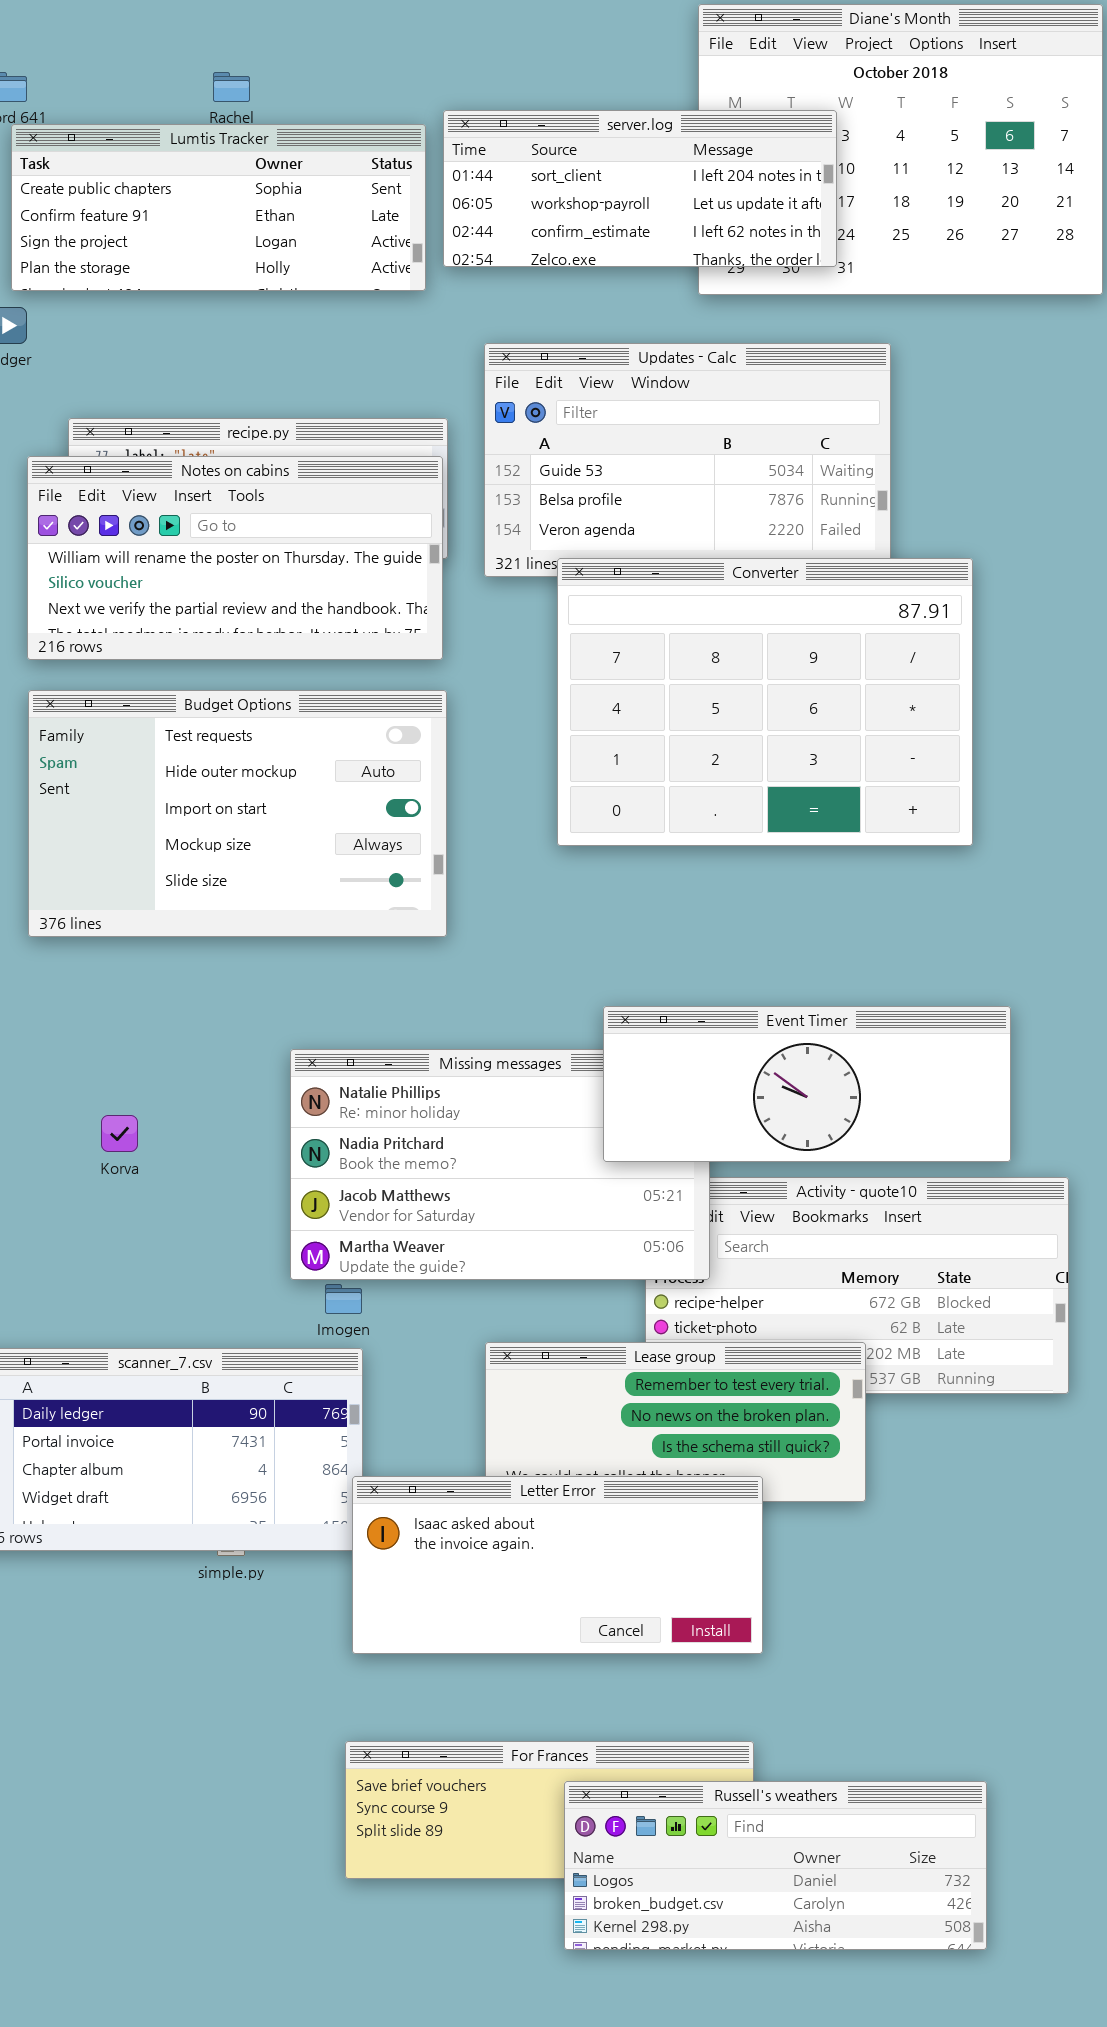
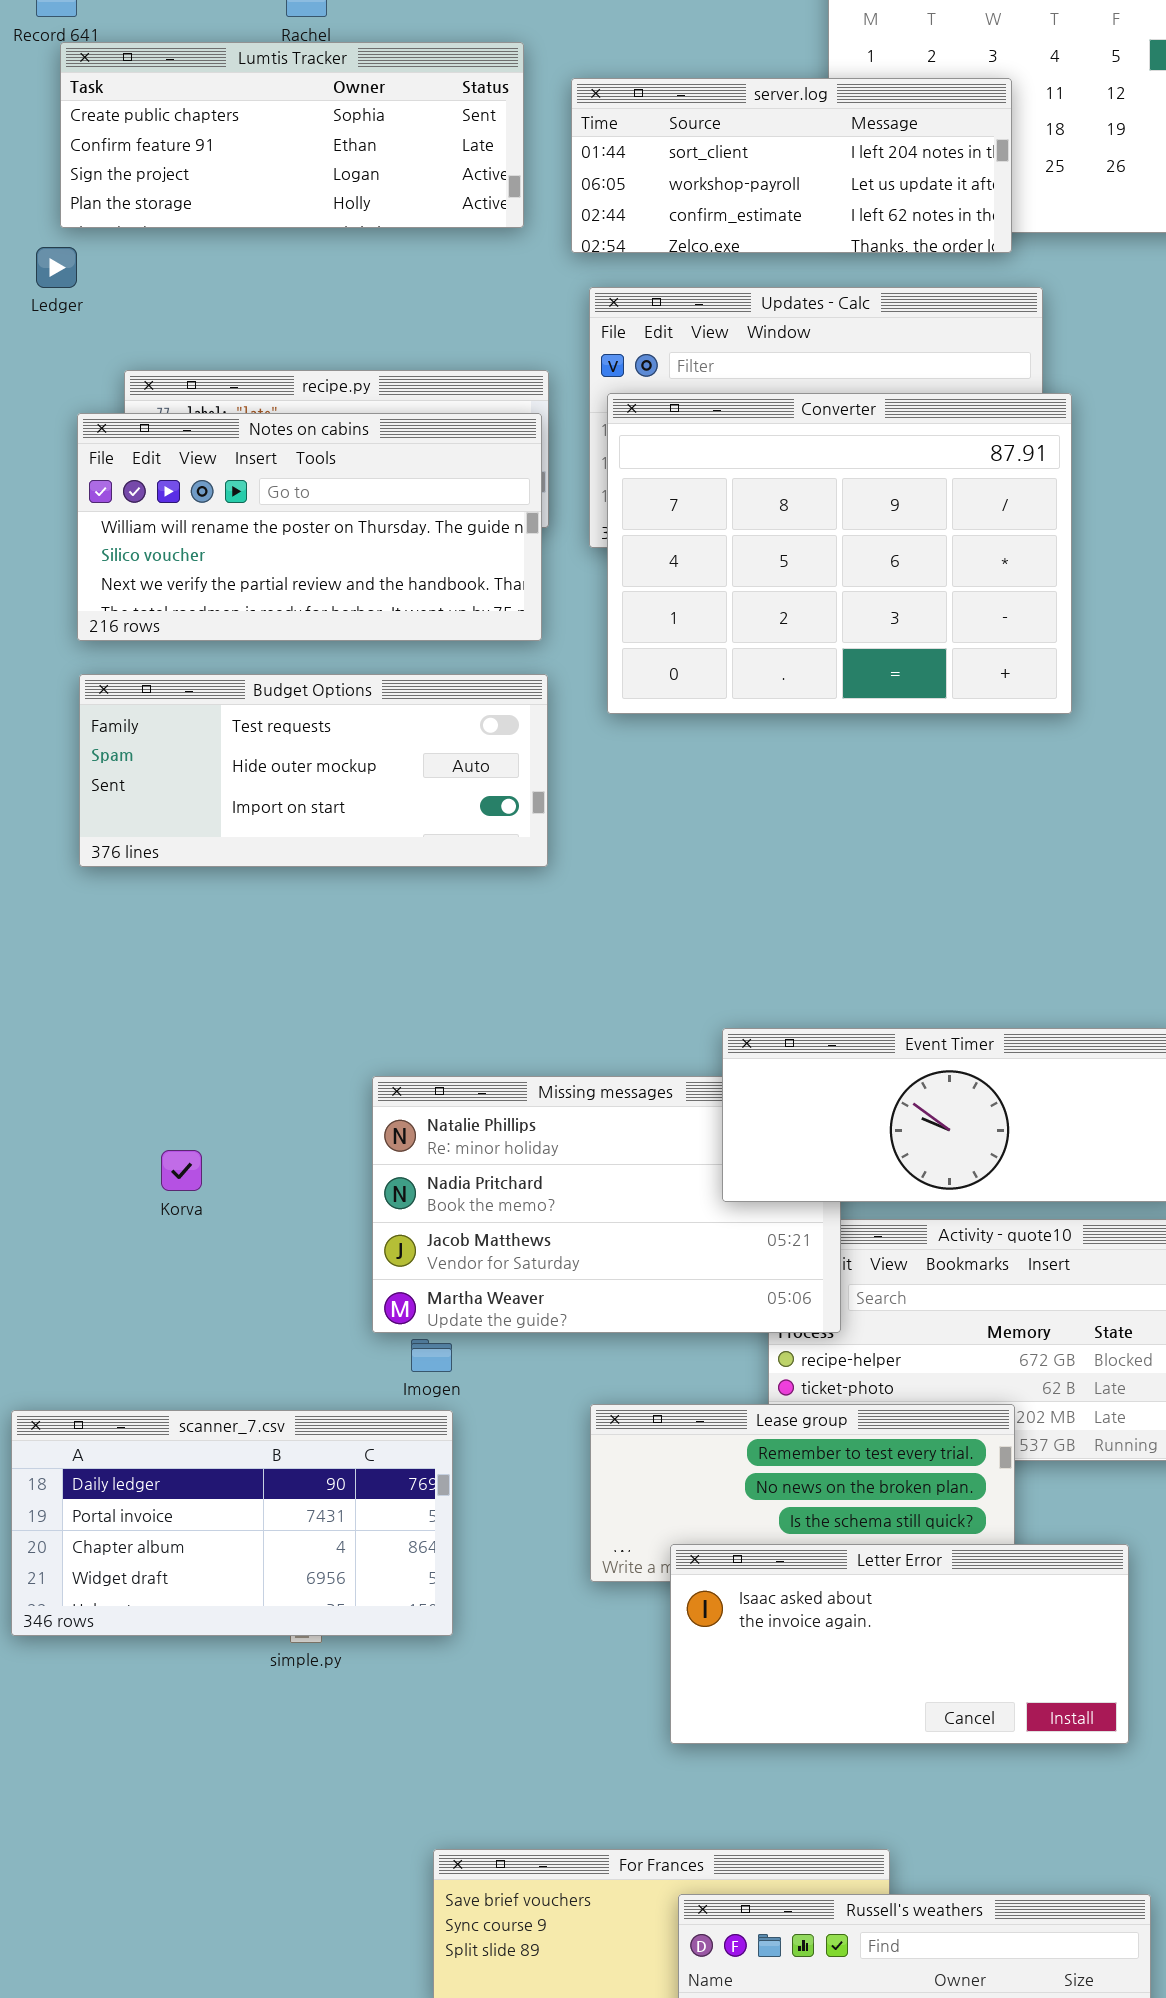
server.log: [443,110,837,267] -> [571,78,1012,253], moved
Converter: [557,558,973,846] -> [607,393,1072,714], moved
Budget Options: [28,690,447,937] -> [79,674,548,867], resized
Letter Error: [352,1476,763,1654] -> [670,1544,1129,1744], moved

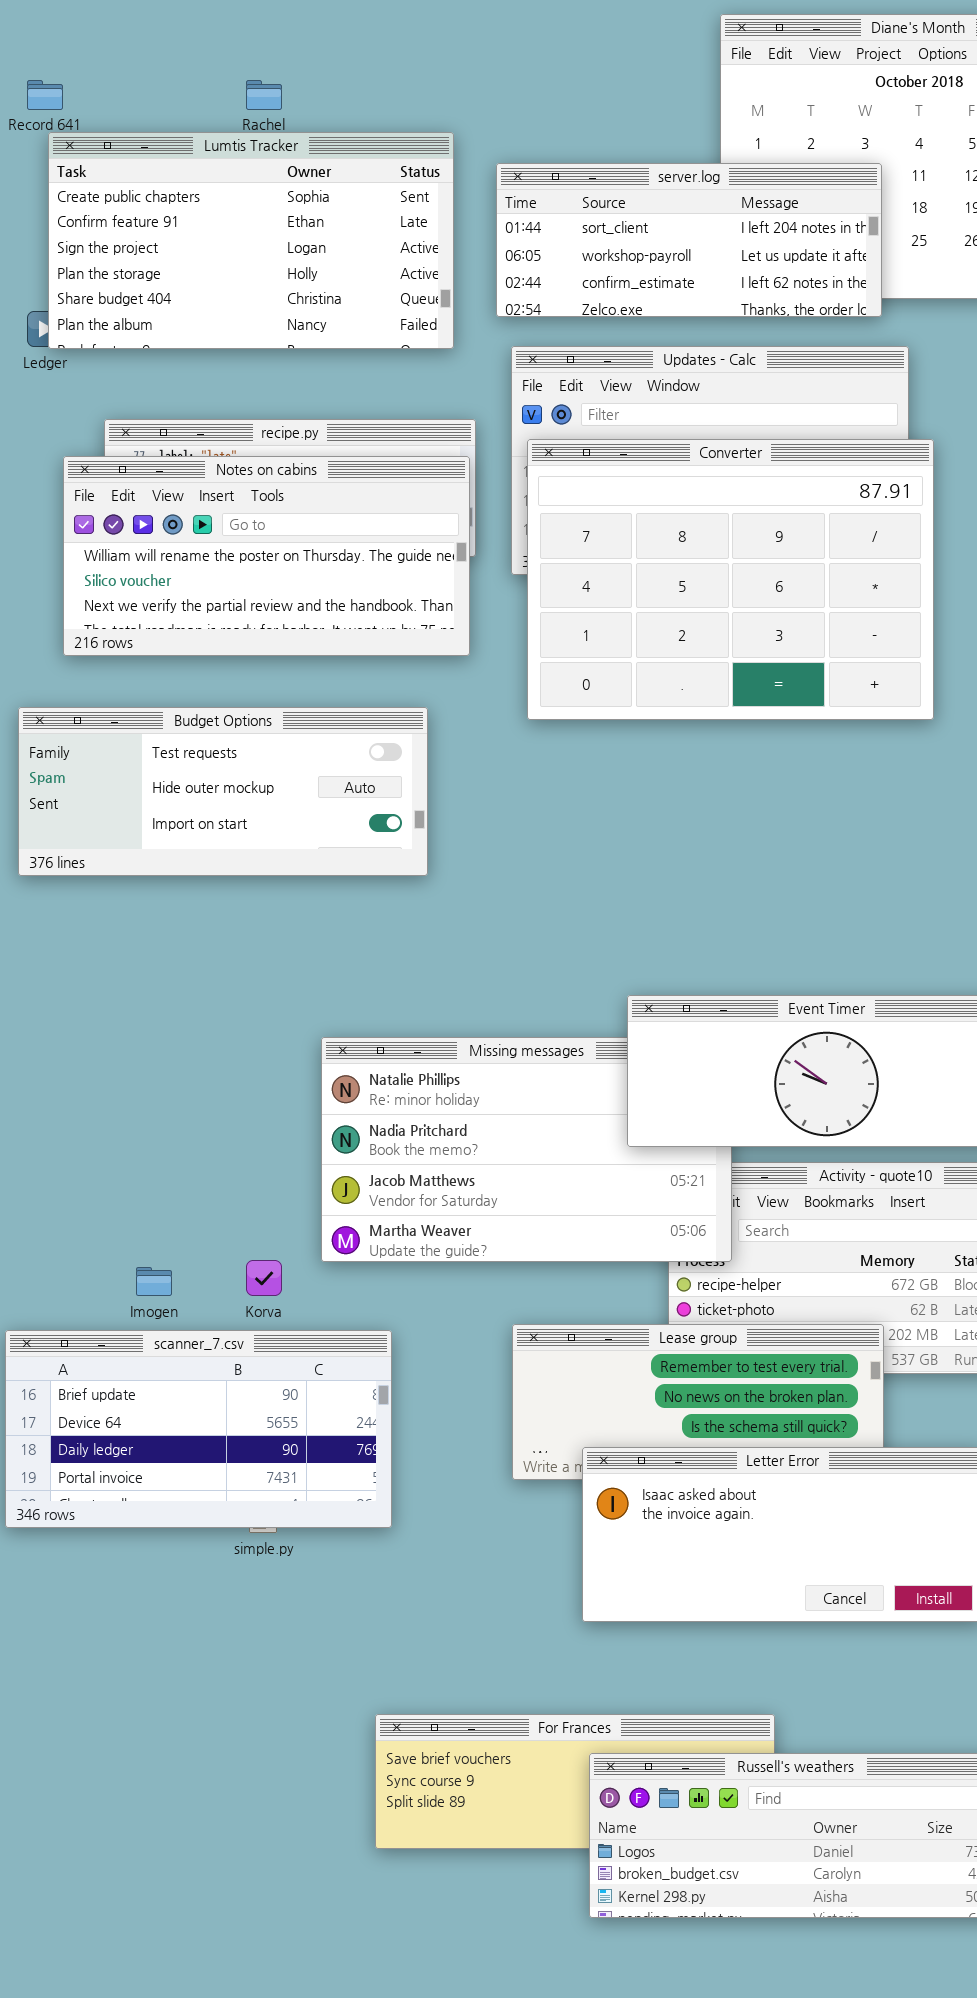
Lumtis Tracker: [60,42,524,228] -> [48,132,454,349], resized
Budget Options: [79,674,548,867] -> [18,707,428,876], moved
Korva: [161,1150,202,1191] -> [246,1260,282,1296], moved
Imogen: [411,1339,452,1372] -> [136,1267,172,1296], moved
scanner_7.csv: [11,1410,453,1636] -> [5,1330,392,1528], scrolled up 2 rows

